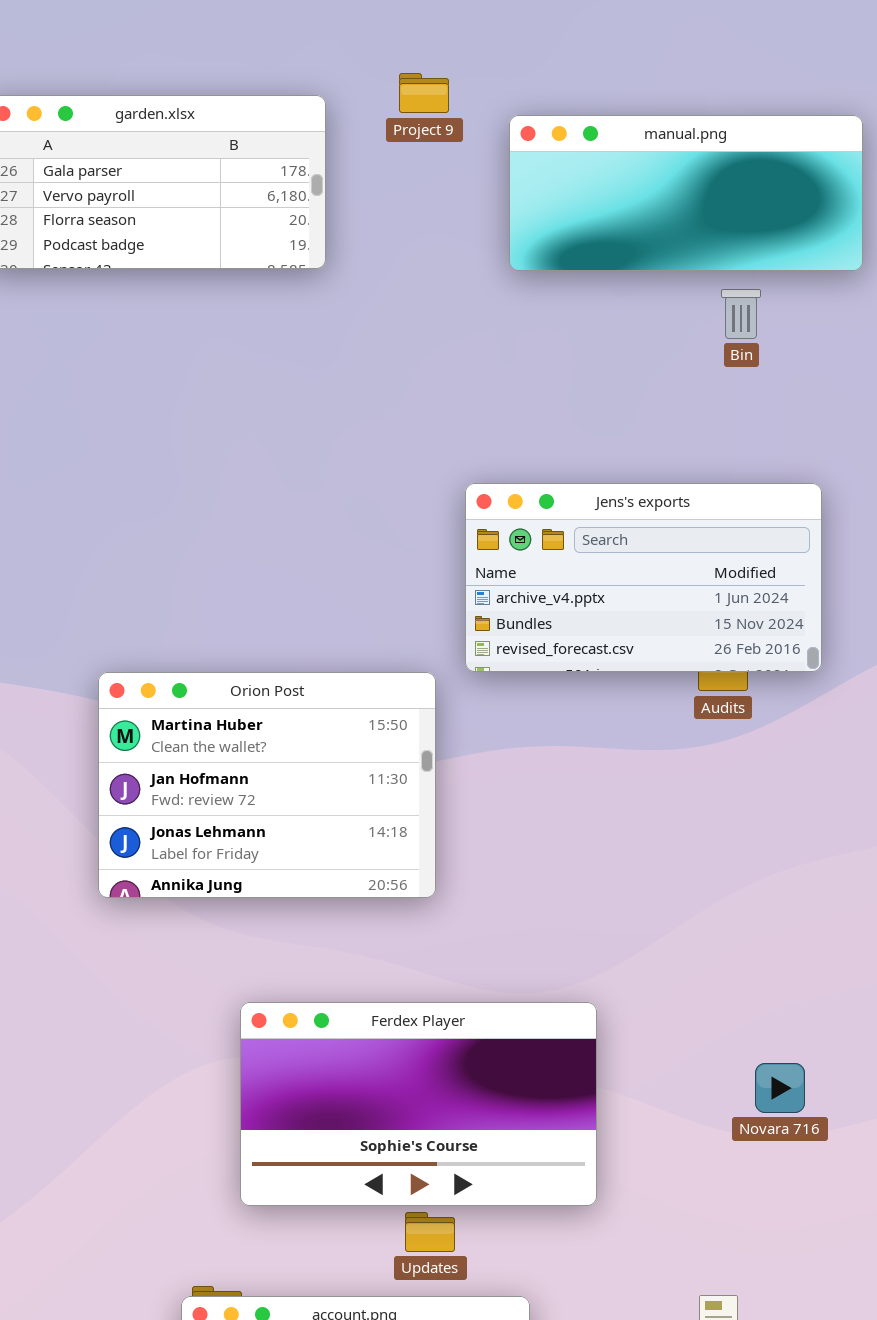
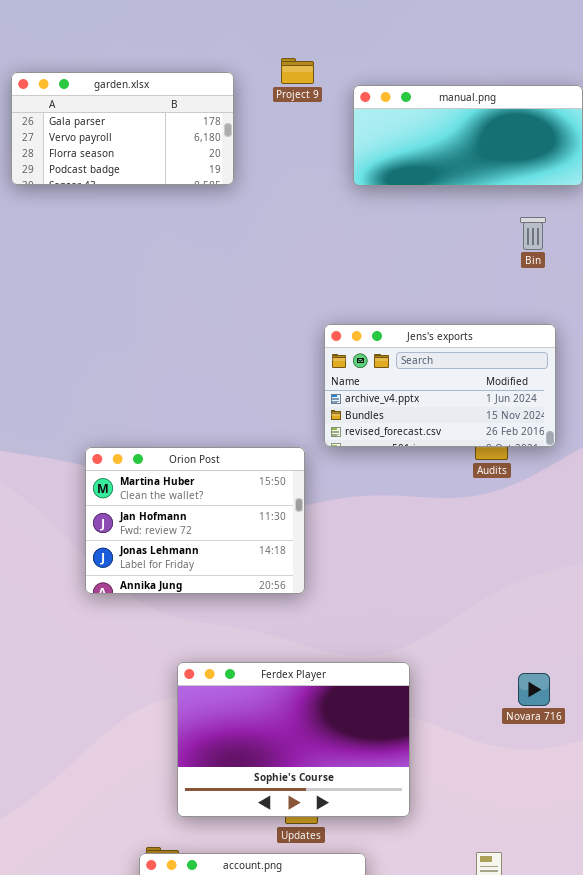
Bin: [721,289,761,339] -> [520,217,546,250], moved
Ferdex Player: [240,1002,597,1206] -> [177,662,410,817], resized
Novara 716: [755,1063,805,1113] -> [518,673,550,706], moved

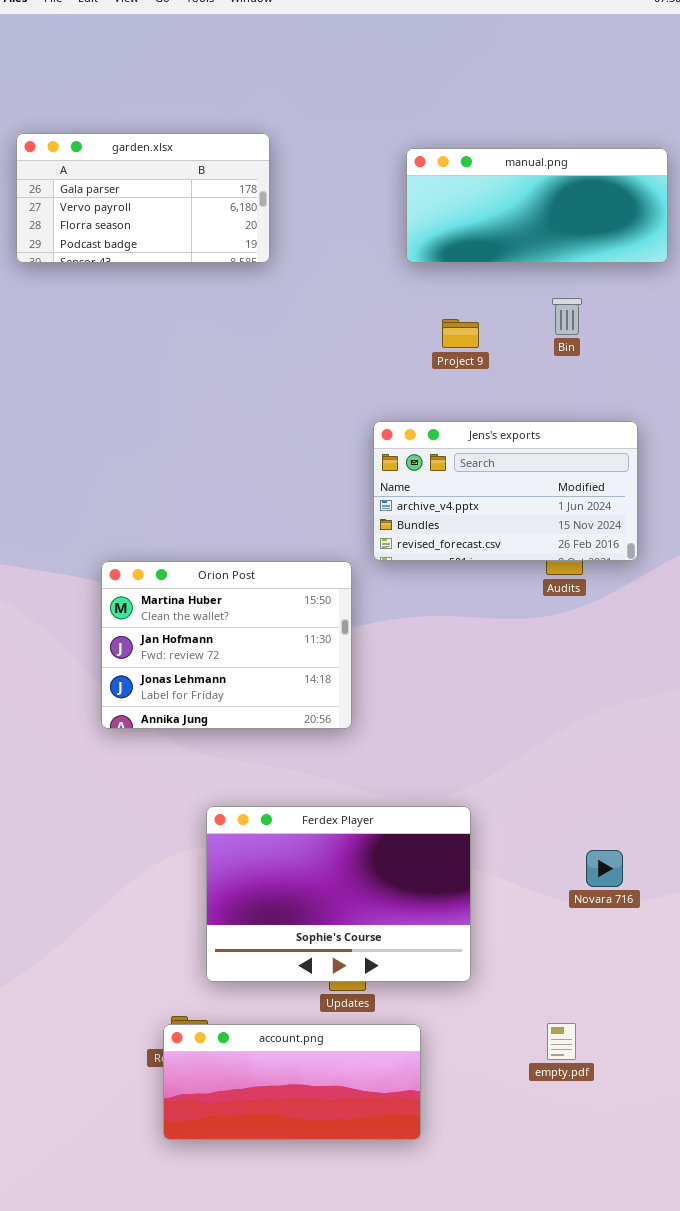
Project 9: [281,58,314,84] -> [442,319,479,348], moved
Bin: [520,217,546,250] -> [552,298,582,335], moved
Novara 716: [518,673,550,706] -> [586,850,623,887], moved

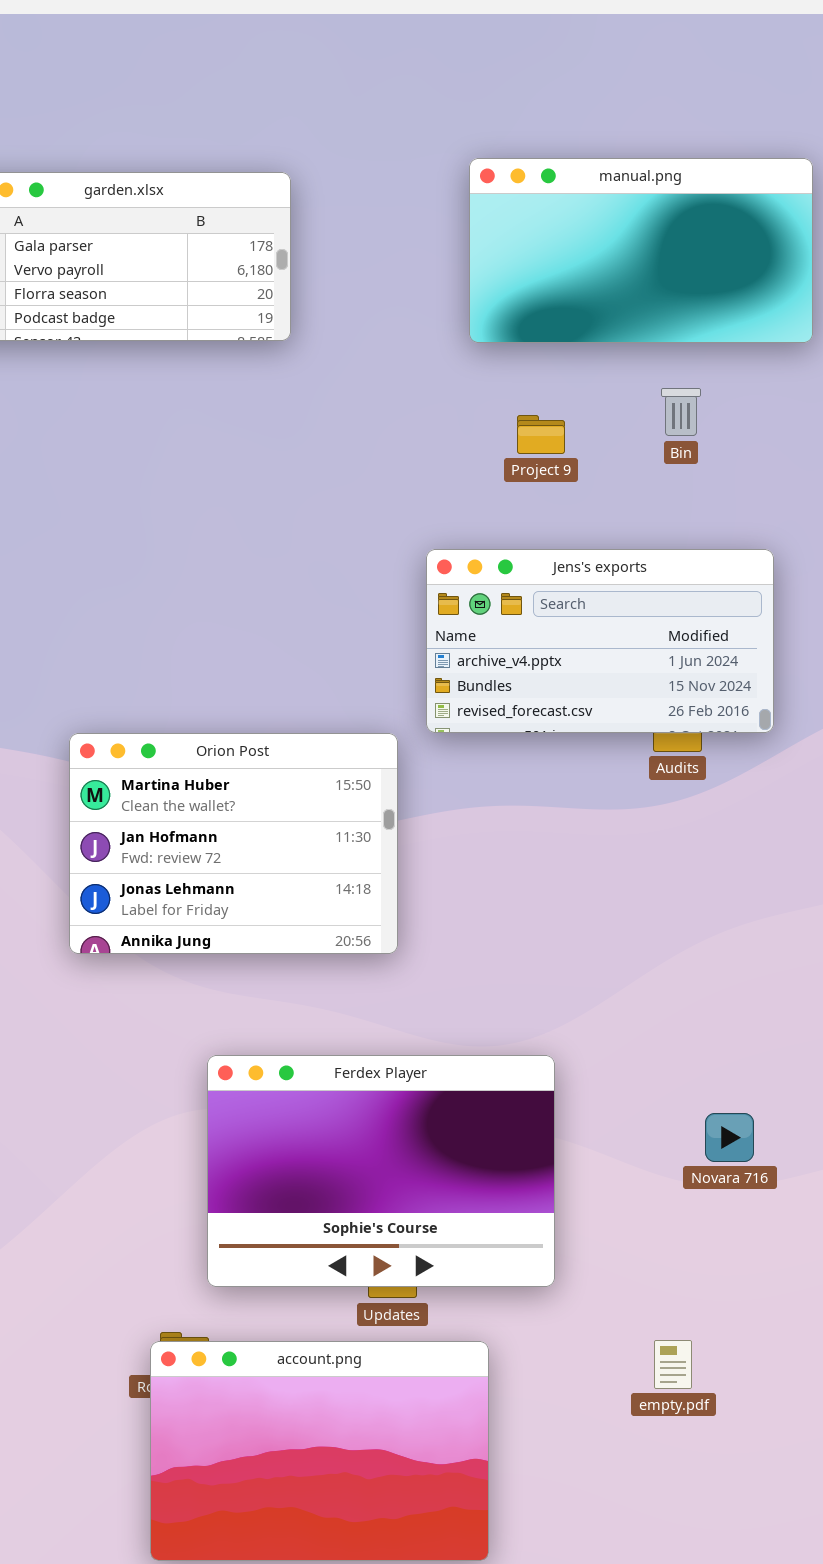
manual.png: [406,148,668,263] -> [469,158,813,343], resized
account.png: [163,1024,421,1140] -> [150,1341,489,1561], resized

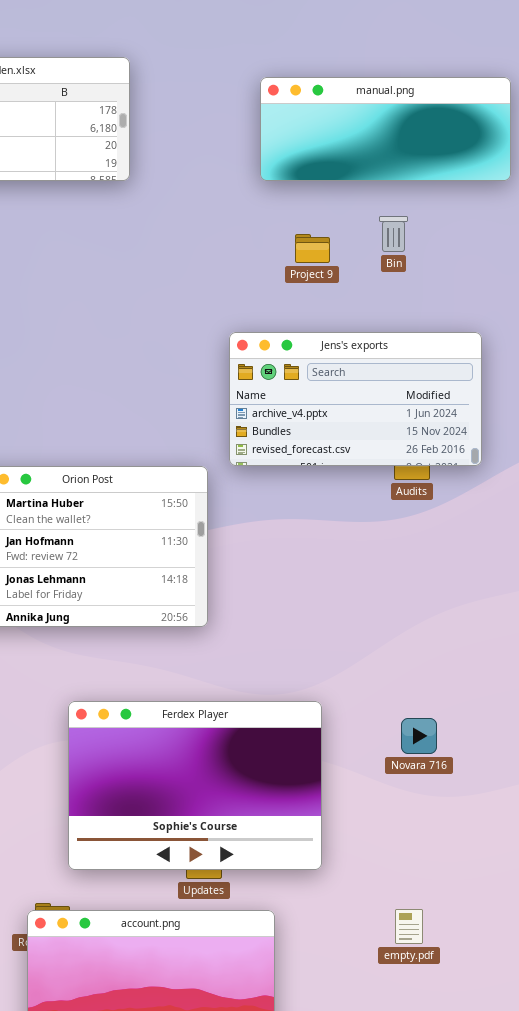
manual.png: [469,158,813,343] -> [260,77,511,181], resized
Bin: [661,388,701,436] -> [379,216,408,252], moved
Novara 716: [705,1113,754,1162] -> [401,718,437,754], moved

